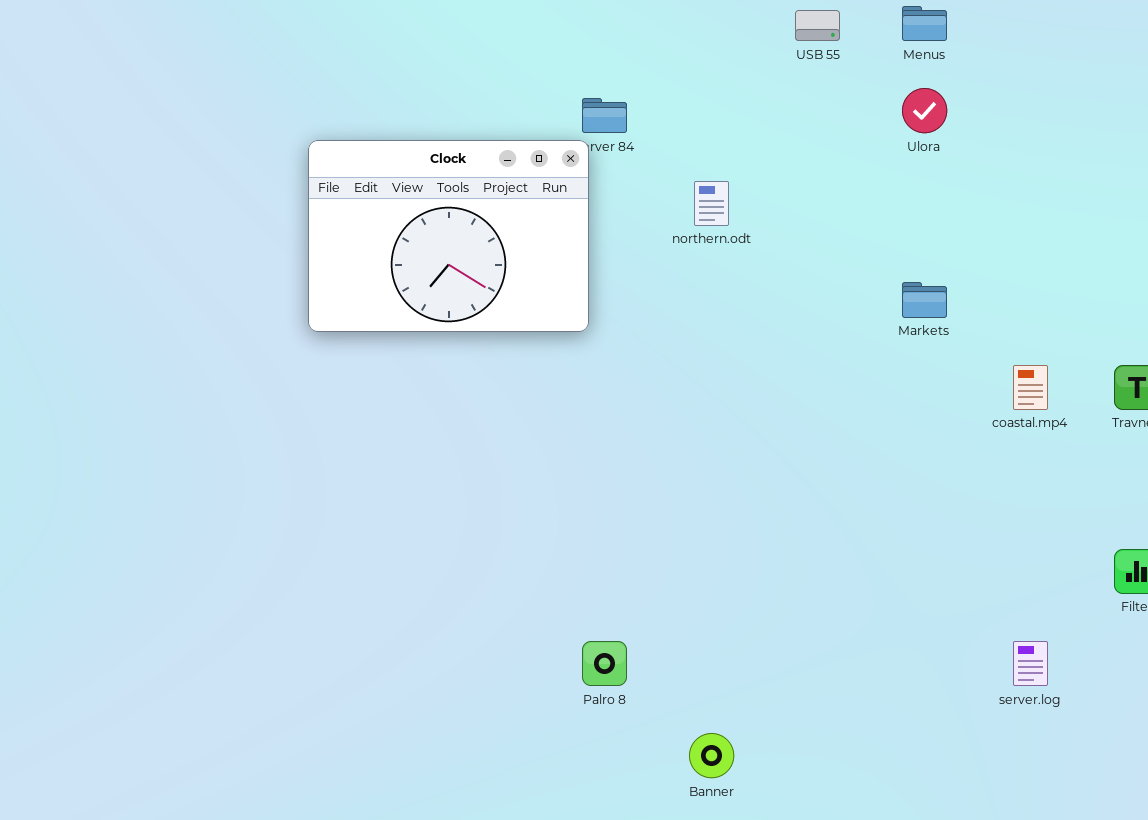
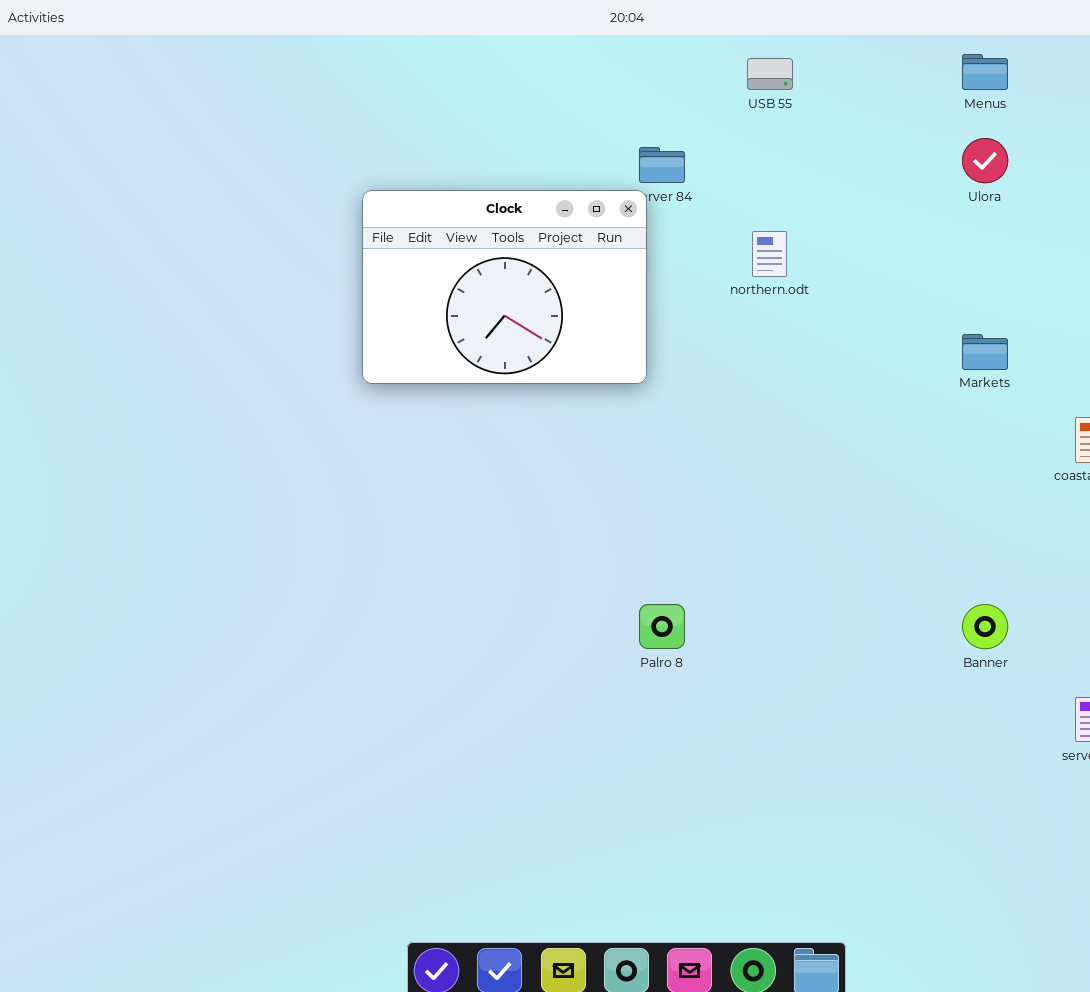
USB 55: [795,10,840,41] -> [747,58,793,90], moved
Palro 8: [582,641,627,686] -> [639,604,685,649], moved
Banner: [689,733,734,778] -> [962,604,1008,649], moved

